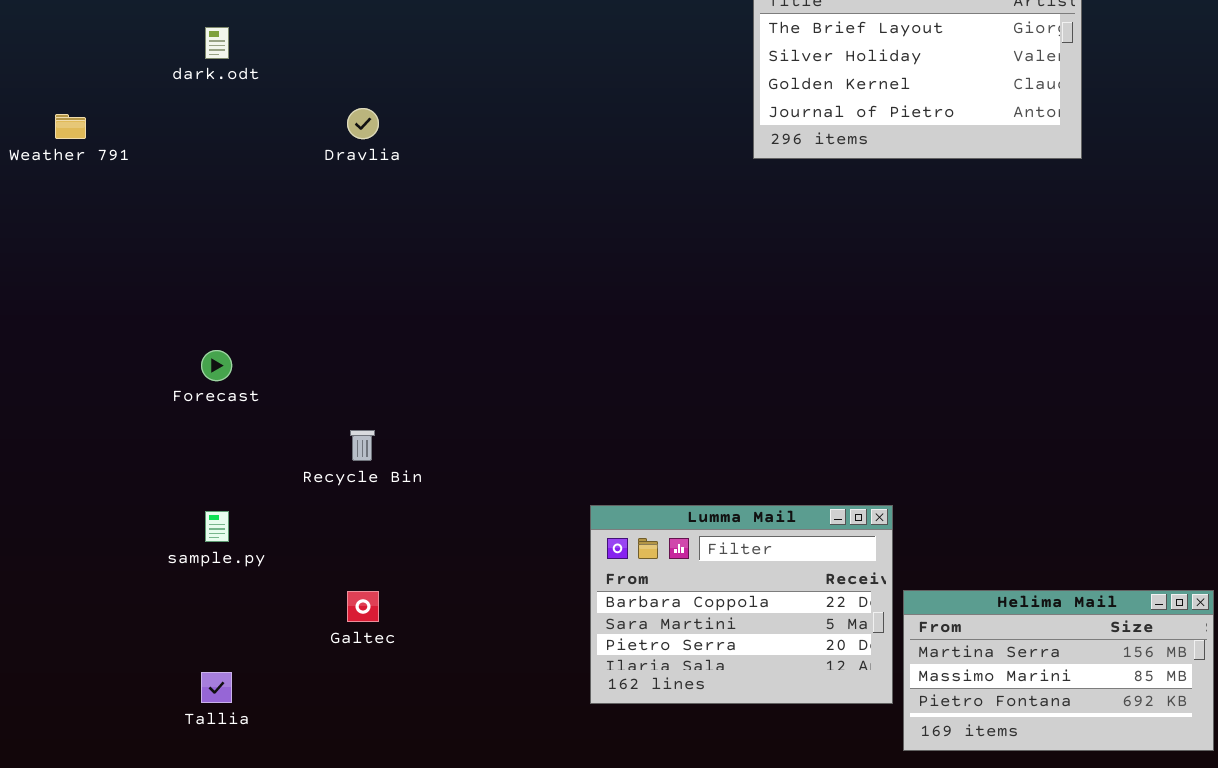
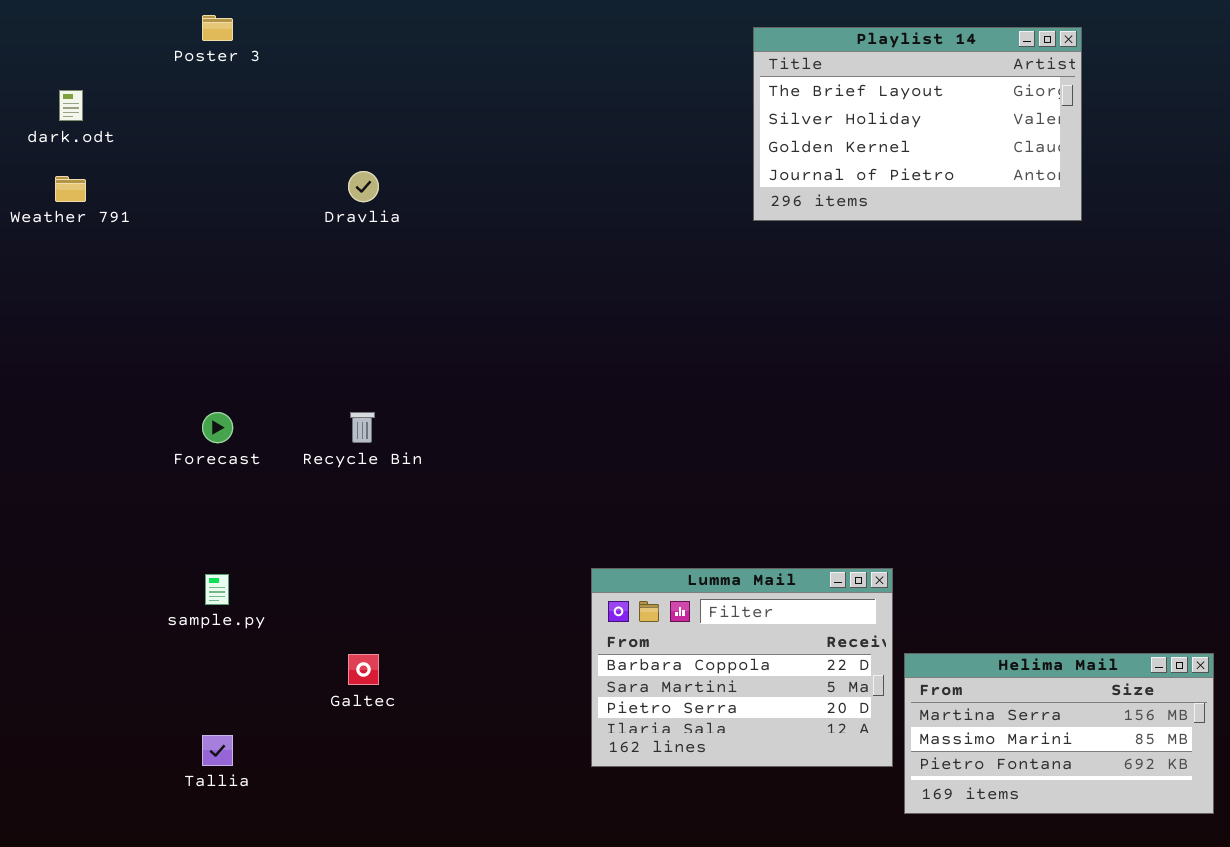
dark.odt: [205,27,229,59] -> [59,90,83,121], moved
Recycle Bin: [350,430,375,461] -> [350,412,375,443], moved

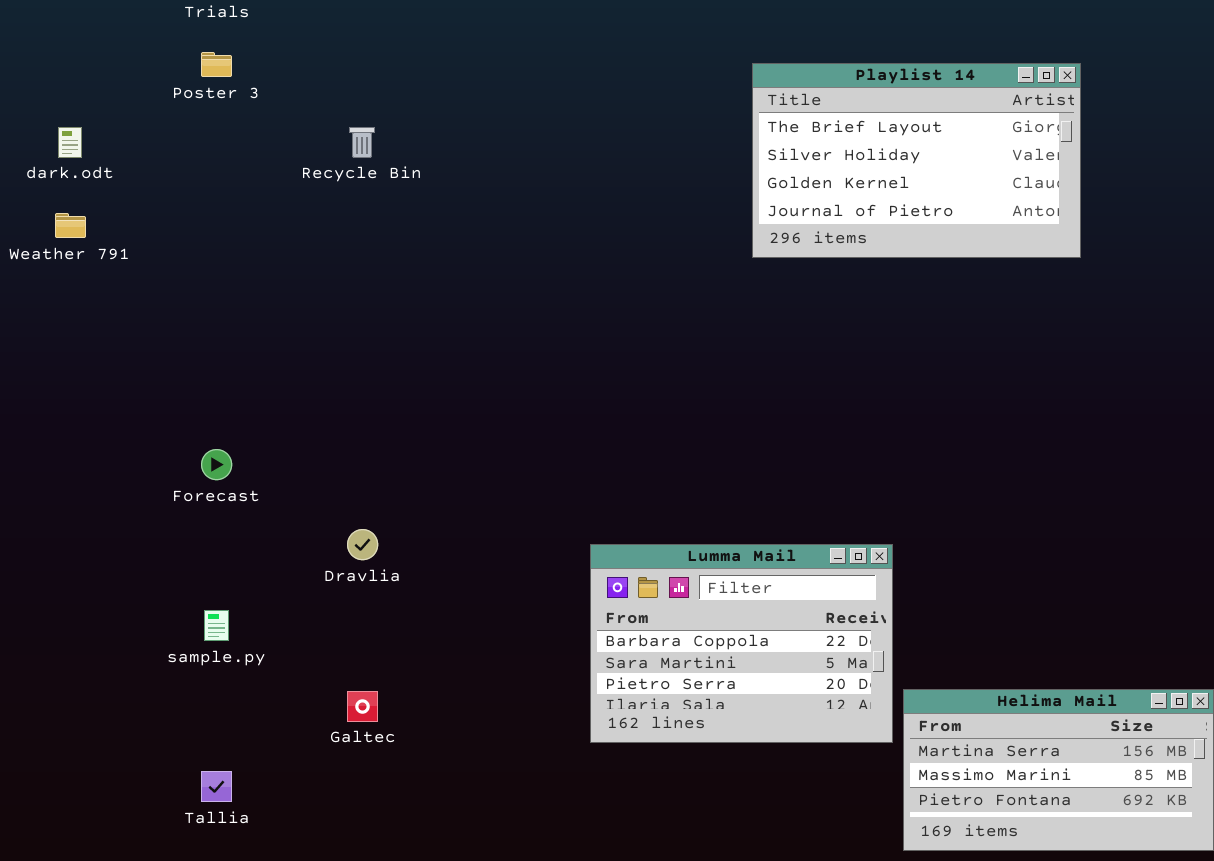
Dravlia: [348,171,379,202] -> [347,529,378,560], moved
Recycle Bin: [350,412,375,443] -> [349,127,375,158], moved
Lumma Mail: [591,568,893,767] -> [590,544,893,743], moved

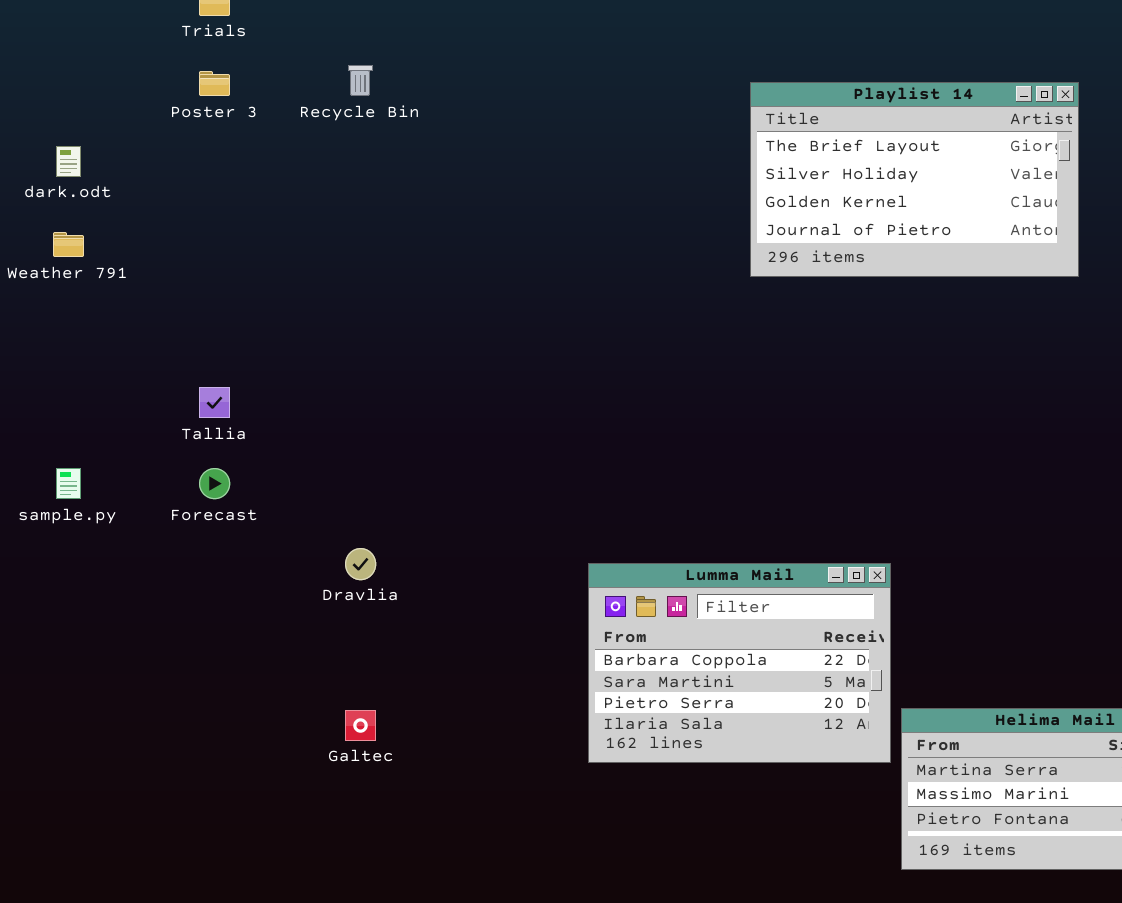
Recycle Bin: [349,127,375,158] -> [348,65,373,96], moved
sample.py: [204,610,229,641] -> [56,468,81,499], moved
Tallia: [201,771,232,802] -> [199,387,230,418], moved

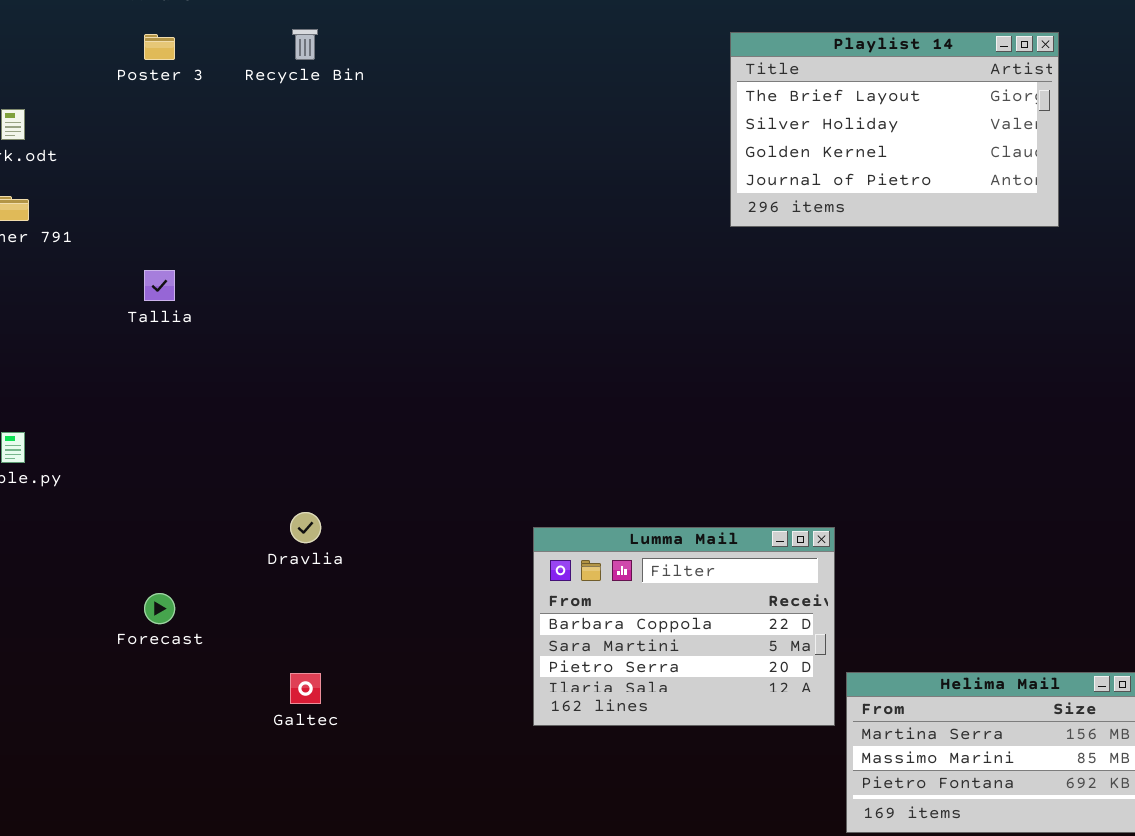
Playlist 14: [750,82,1079,277] -> [730,32,1059,227], moved
Tallia: [199,387,230,418] -> [144,270,175,301], moved
Forecast: [199,468,230,499] -> [144,593,175,624], moved

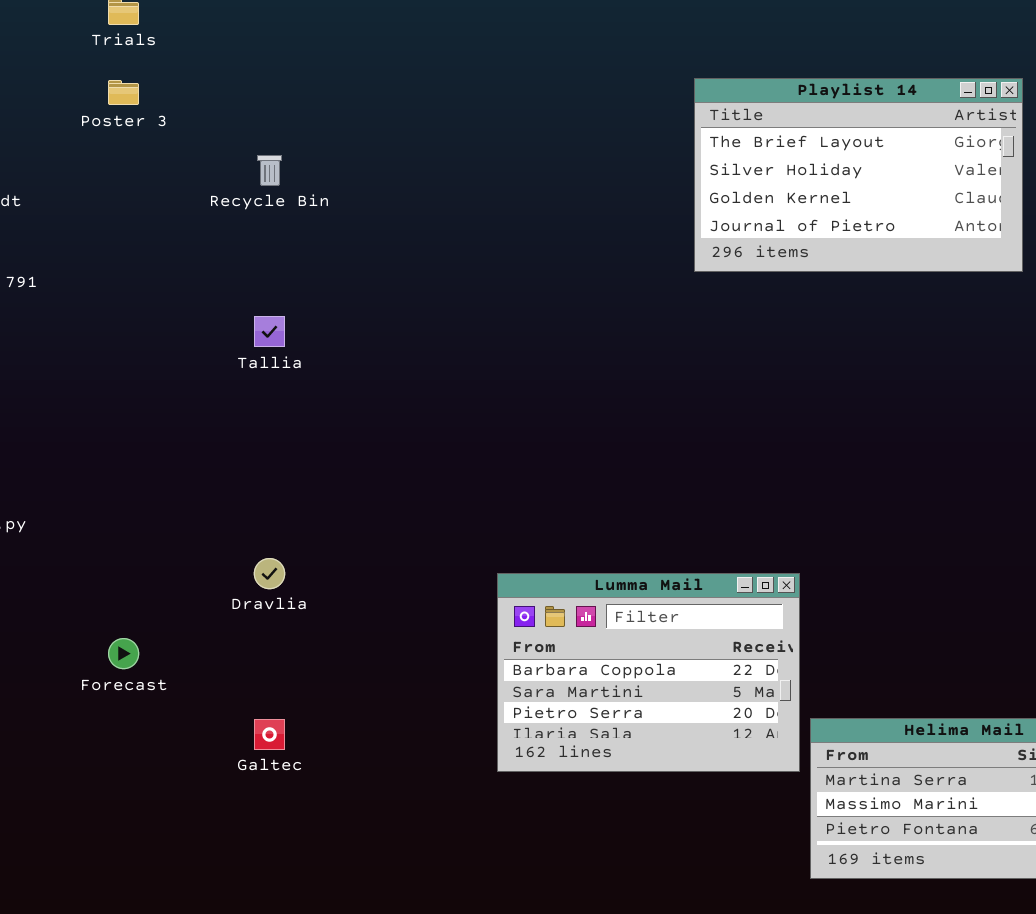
Recycle Bin: [292,29,318,60] -> [257,155,282,186], moved
Tallia: [144,270,175,301] -> [254,316,285,347], moved

